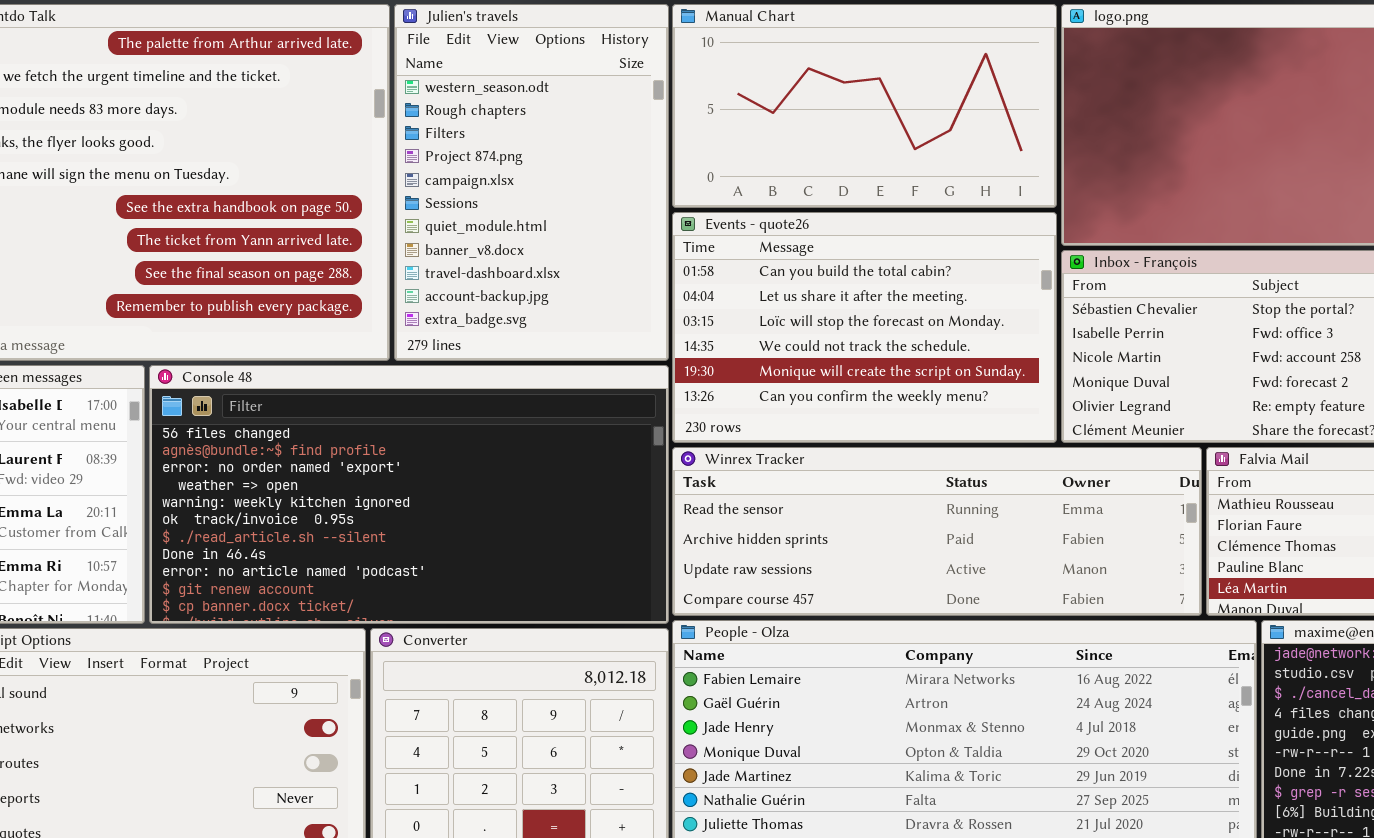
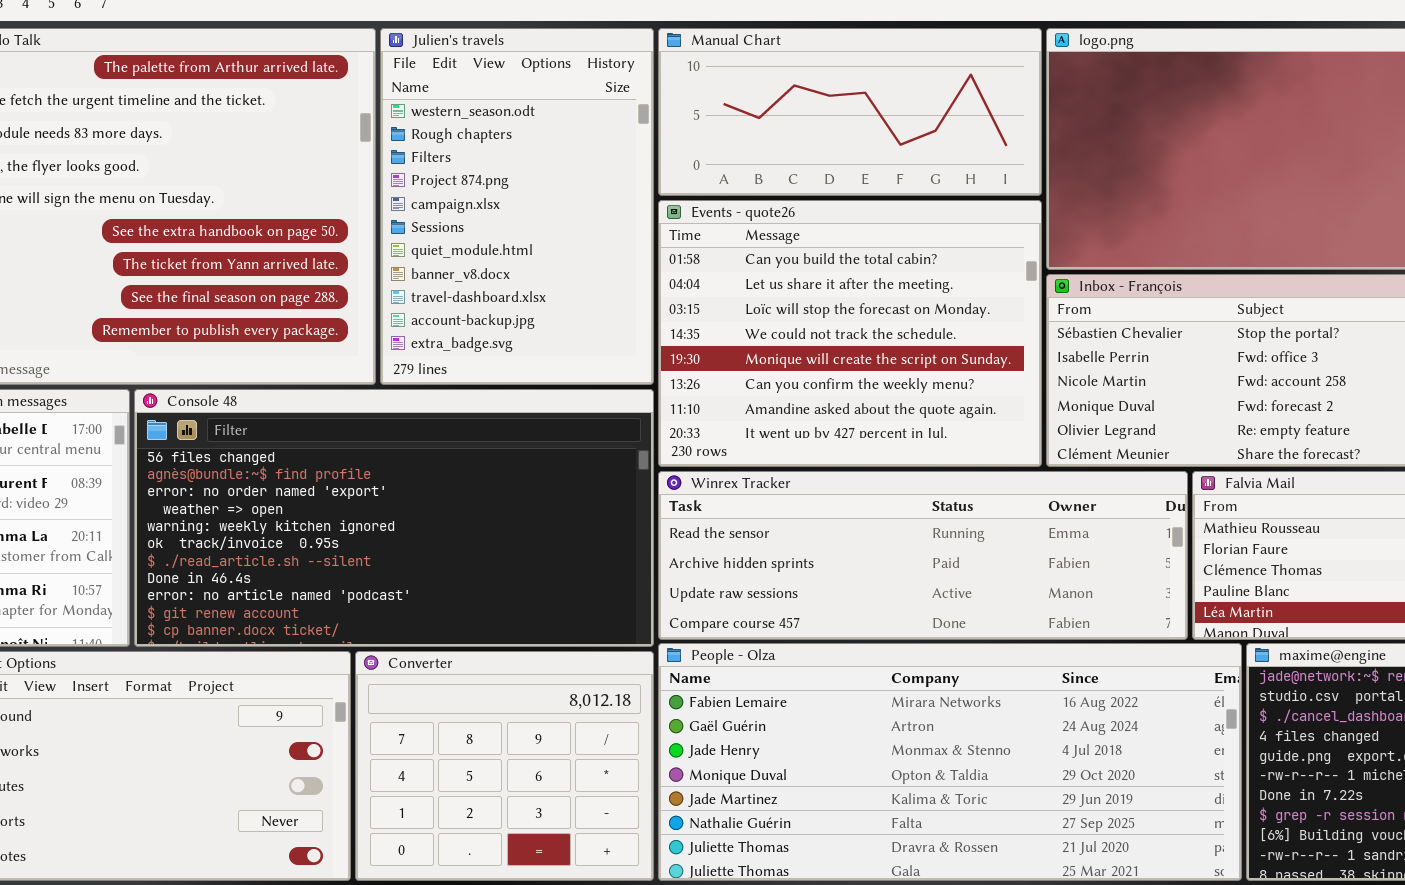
Manual Chart: [672,4,1057,208] -> [658,28,1042,196], resized
Events - quote26: [672,212,1057,443] -> [658,200,1042,467], resized

